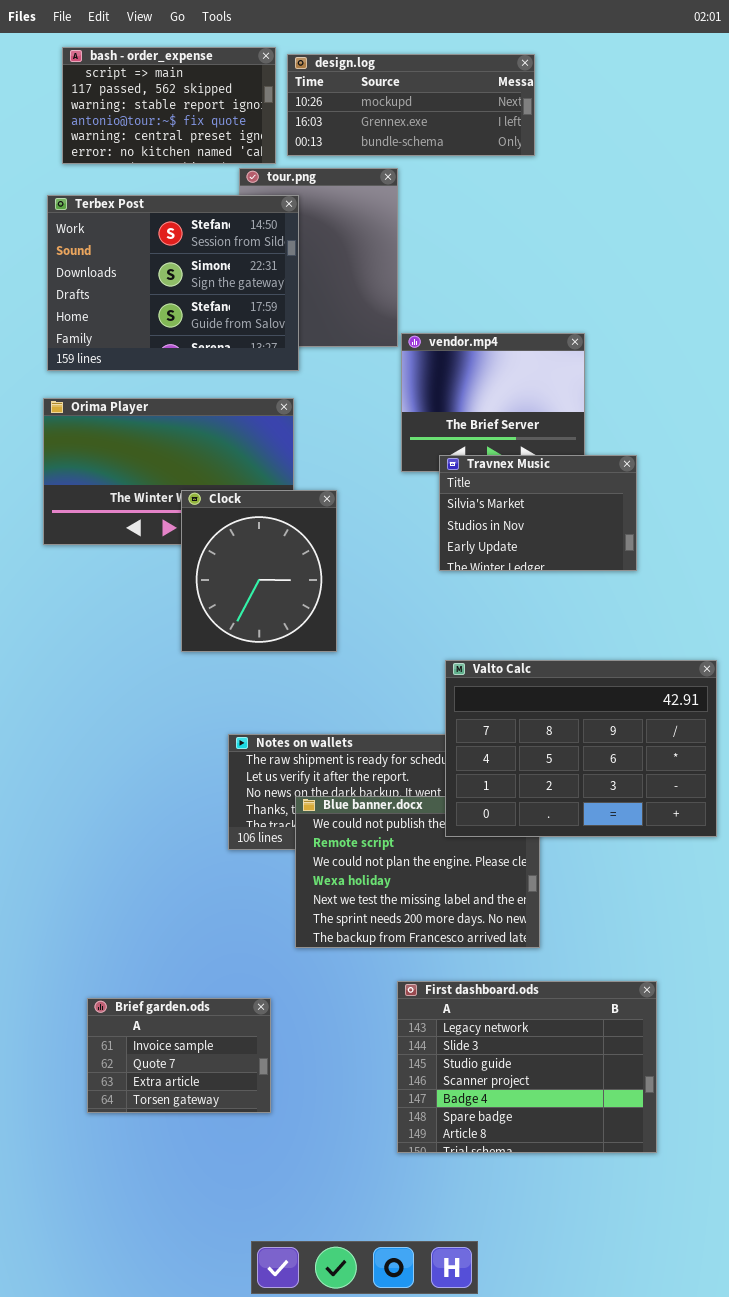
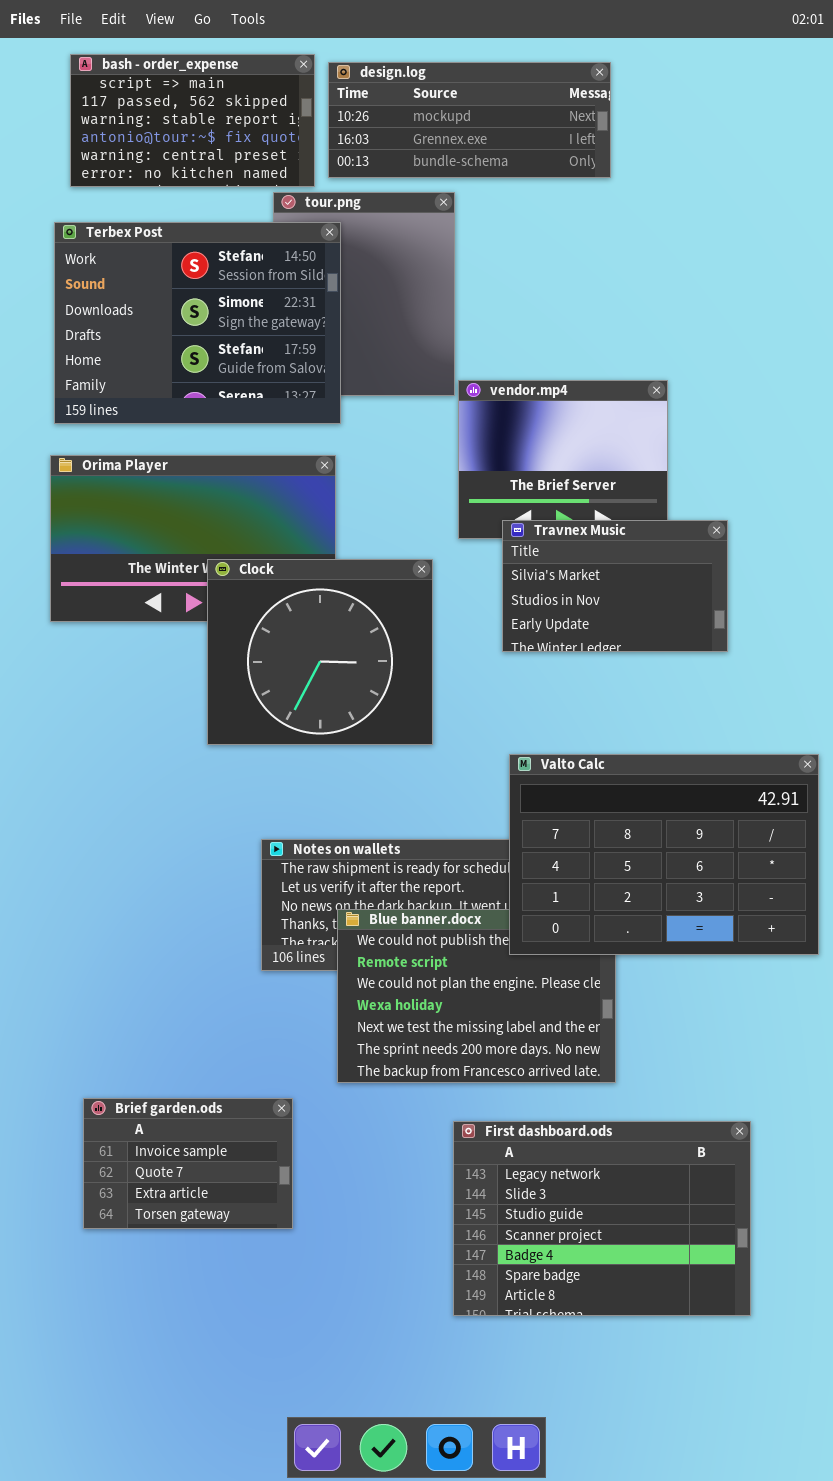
Clock: [181,490,337,652] -> [207,559,433,745], resized
Brief garden.ods: [87,998,271,1113] -> [83,1098,293,1229], moved

